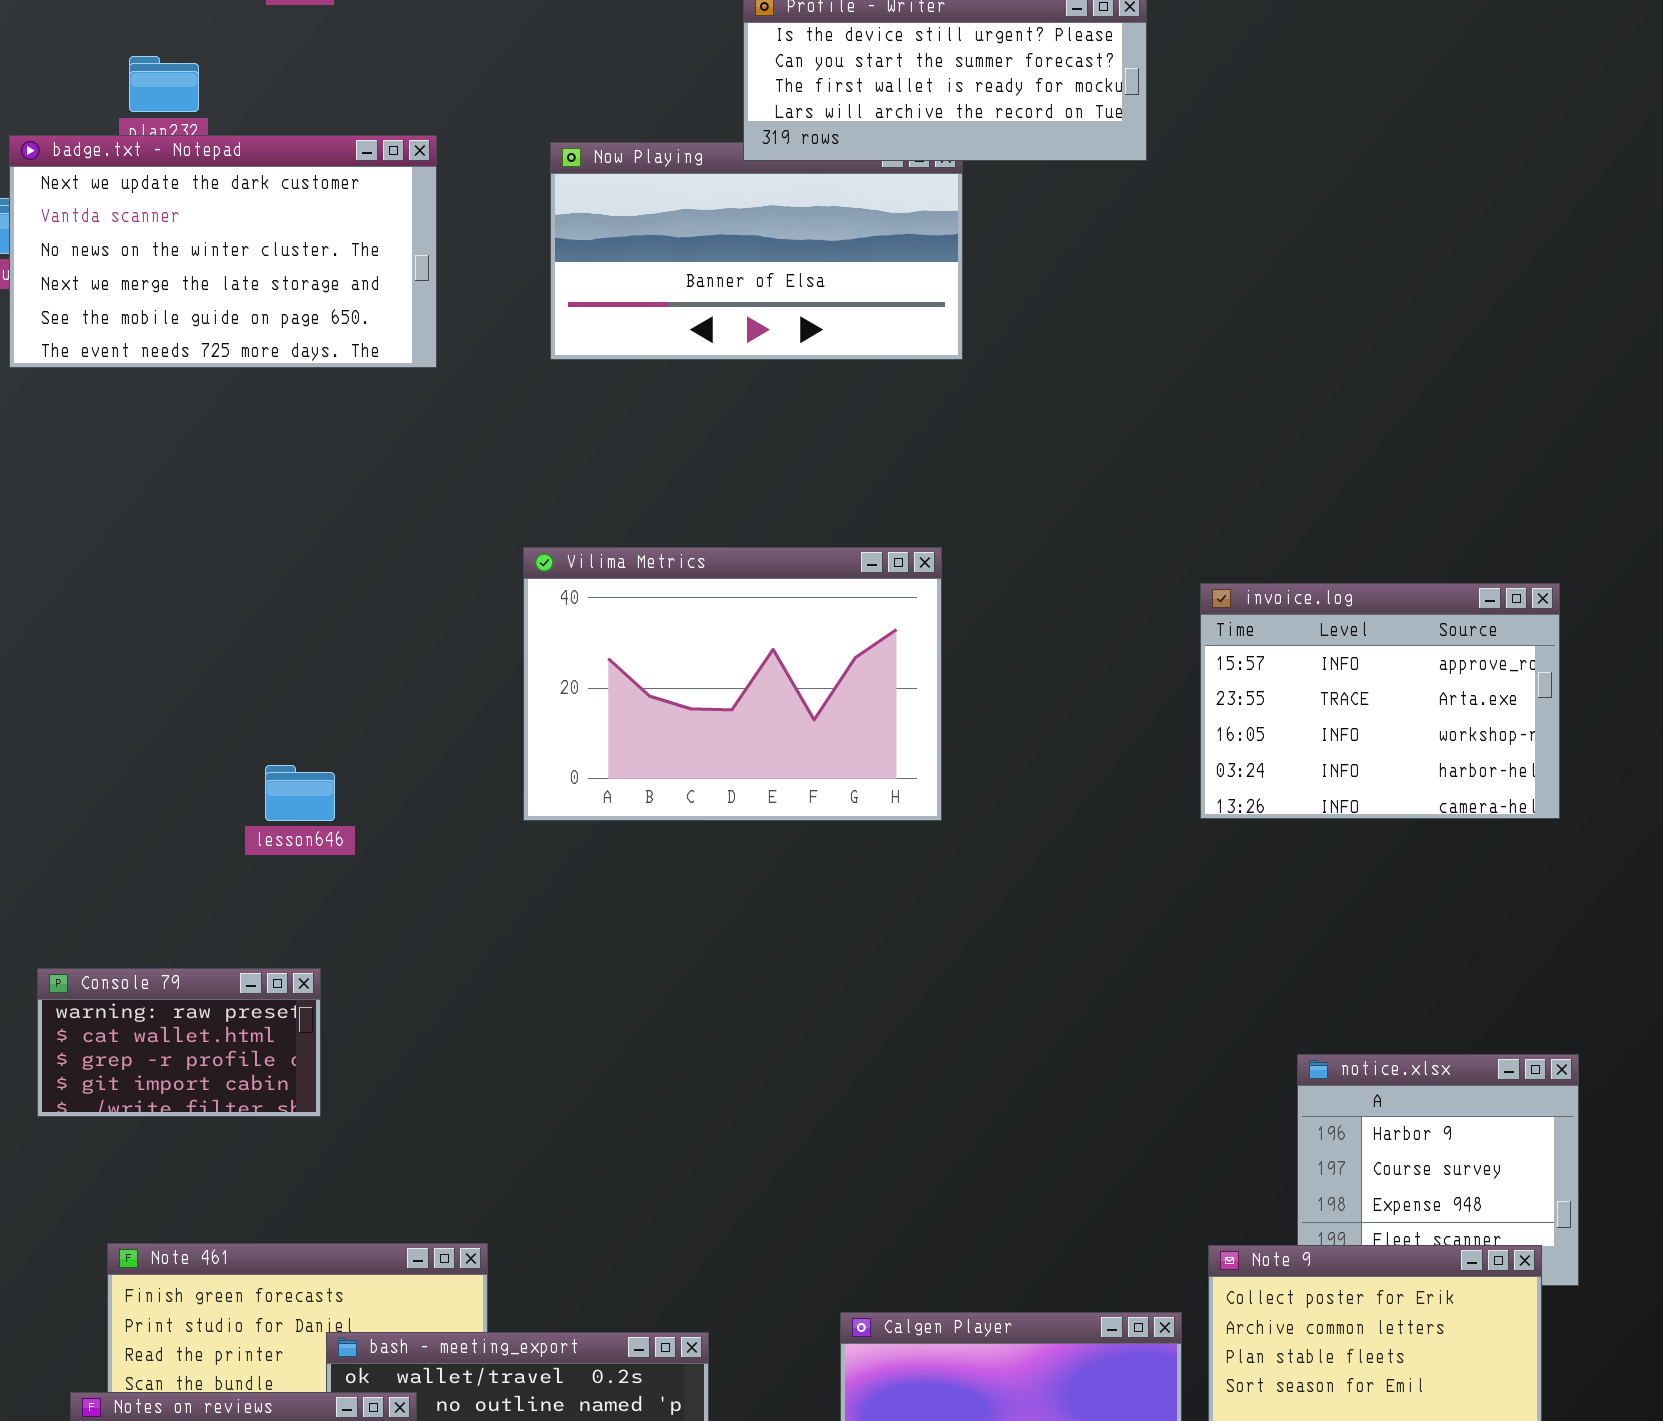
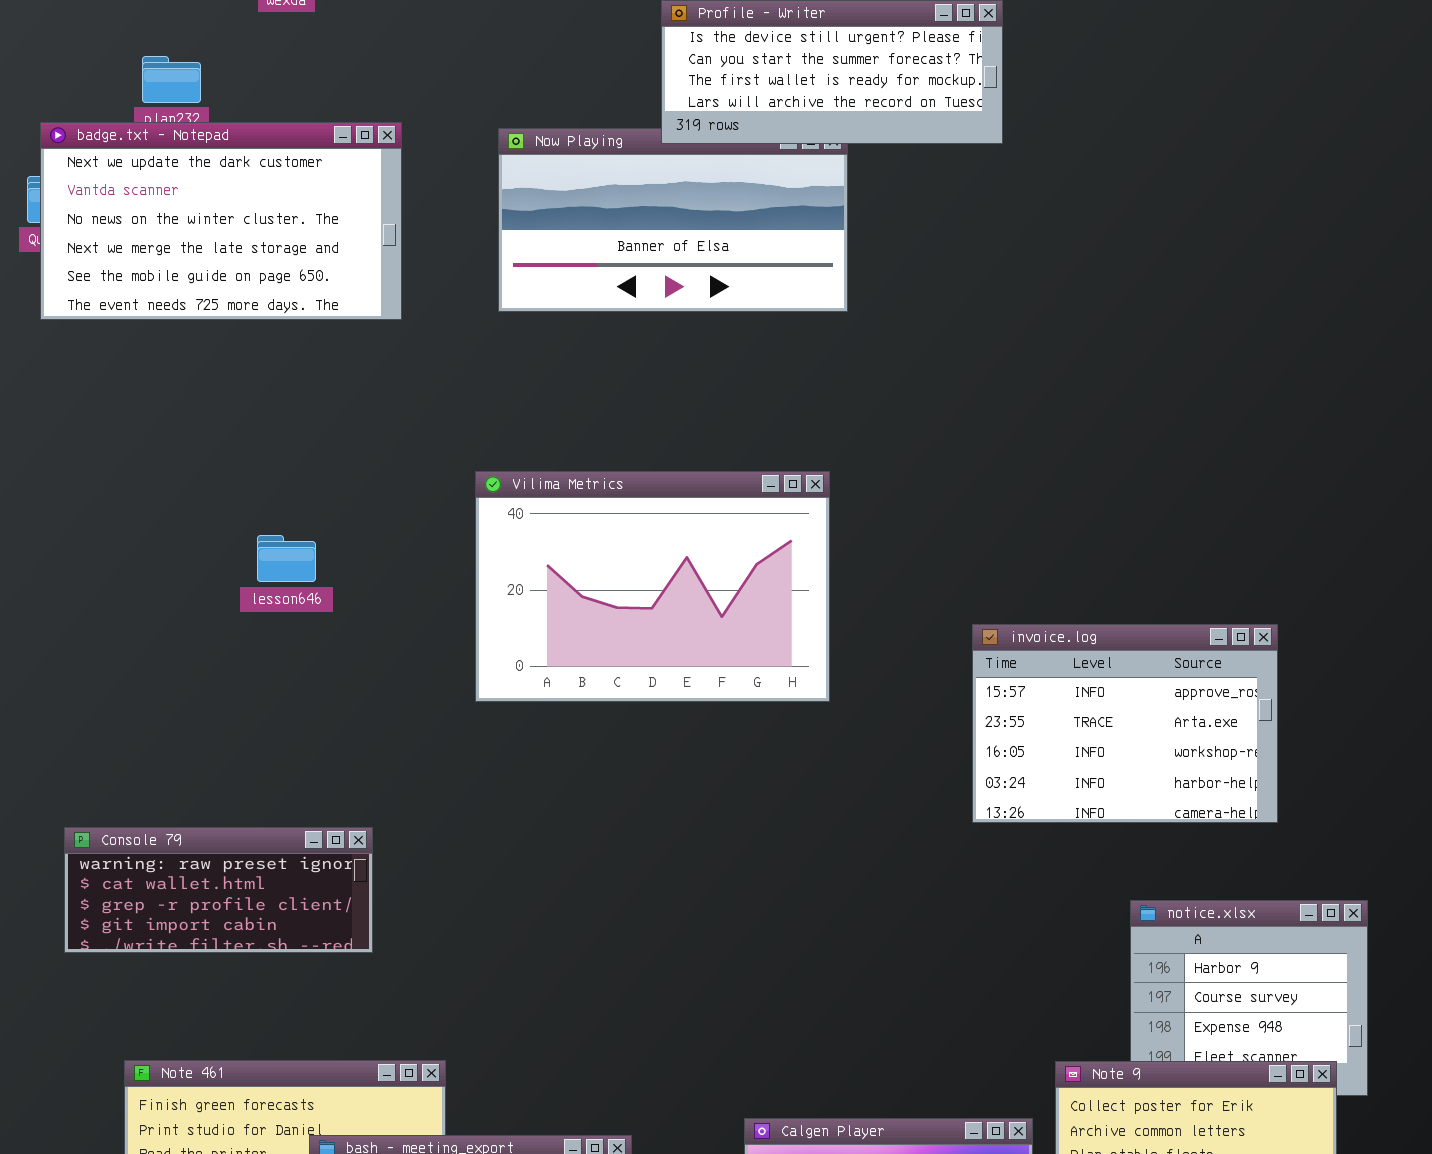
invoice.log: [1200,583,1560,819] -> [972,624,1278,823], moved
lesson646: [265,765,335,821] -> [257,535,316,582], moved
Console 79: [37,968,321,1117] -> [64,827,373,953], resized

